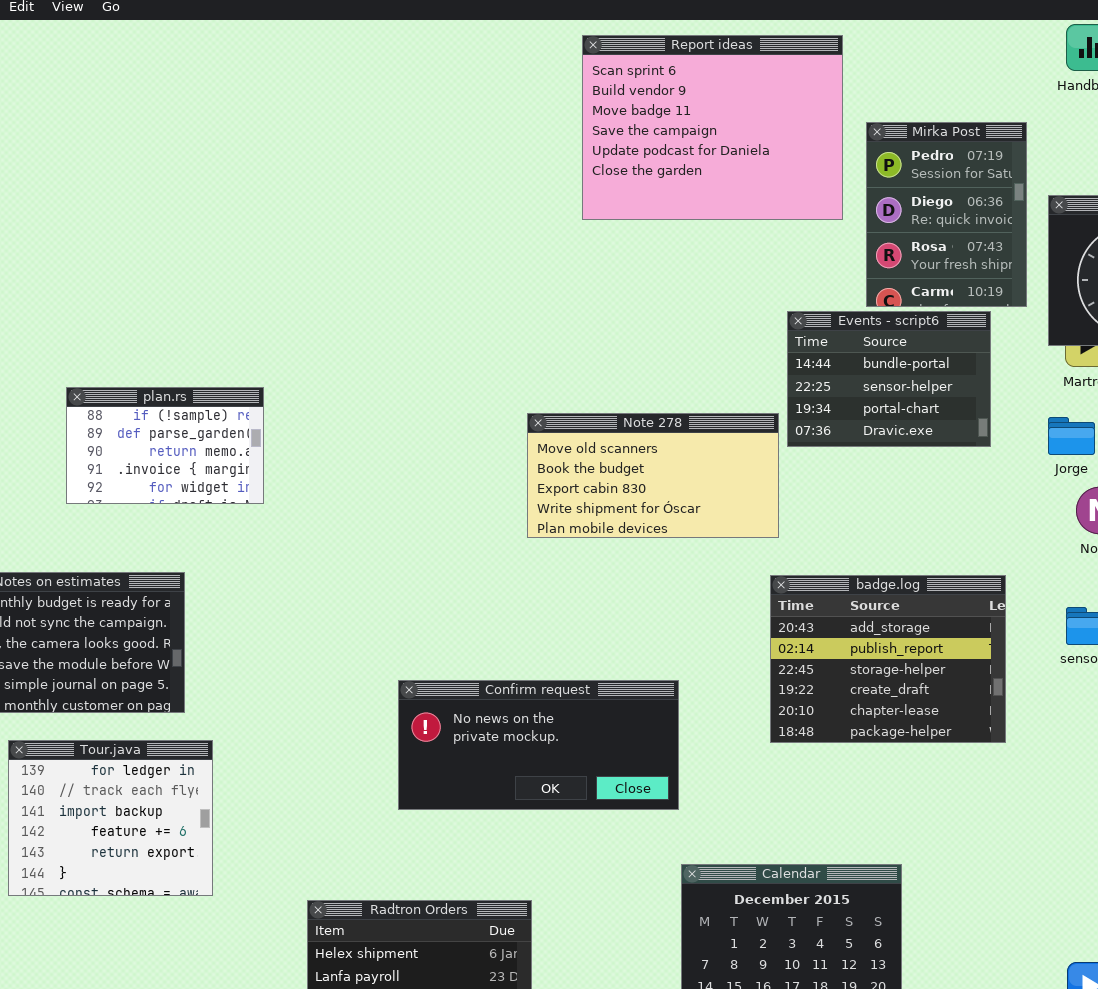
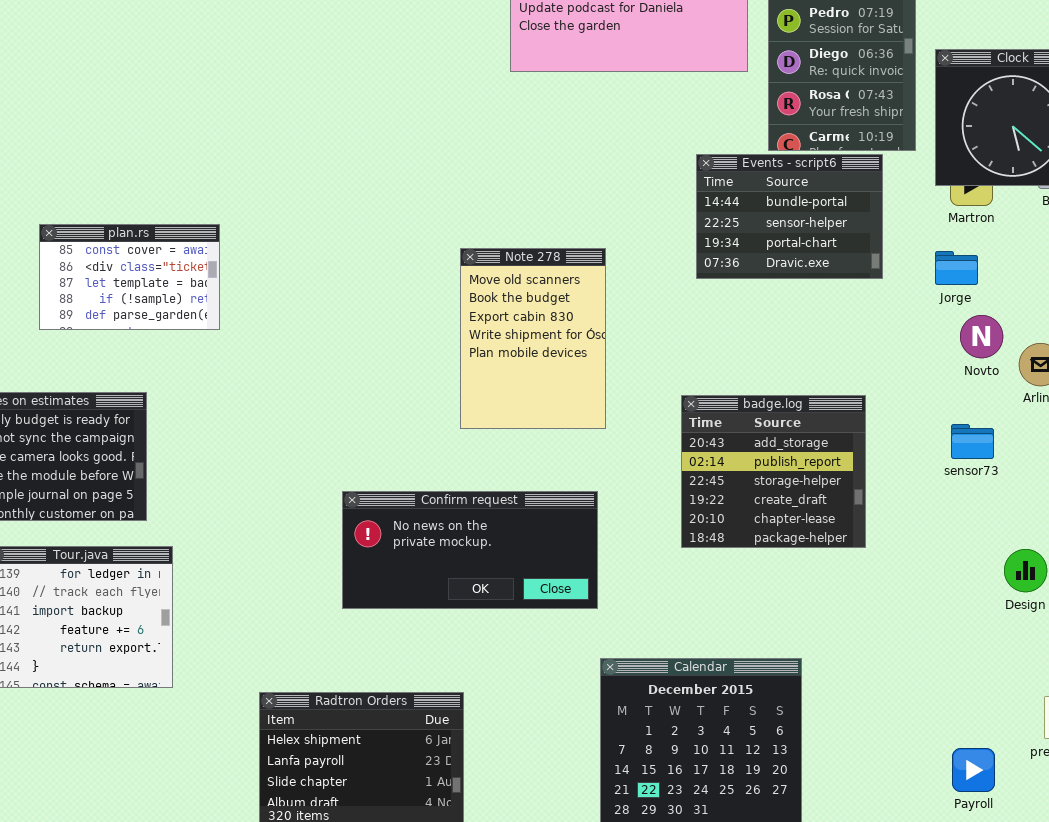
plan.rs: [66,387,264,504] -> [39,224,220,330], scrolled up 3 rows
Note 278: [527,413,779,538] -> [460,248,606,429], resized
badge.log: [770,575,1006,743] -> [681,395,866,548], resized

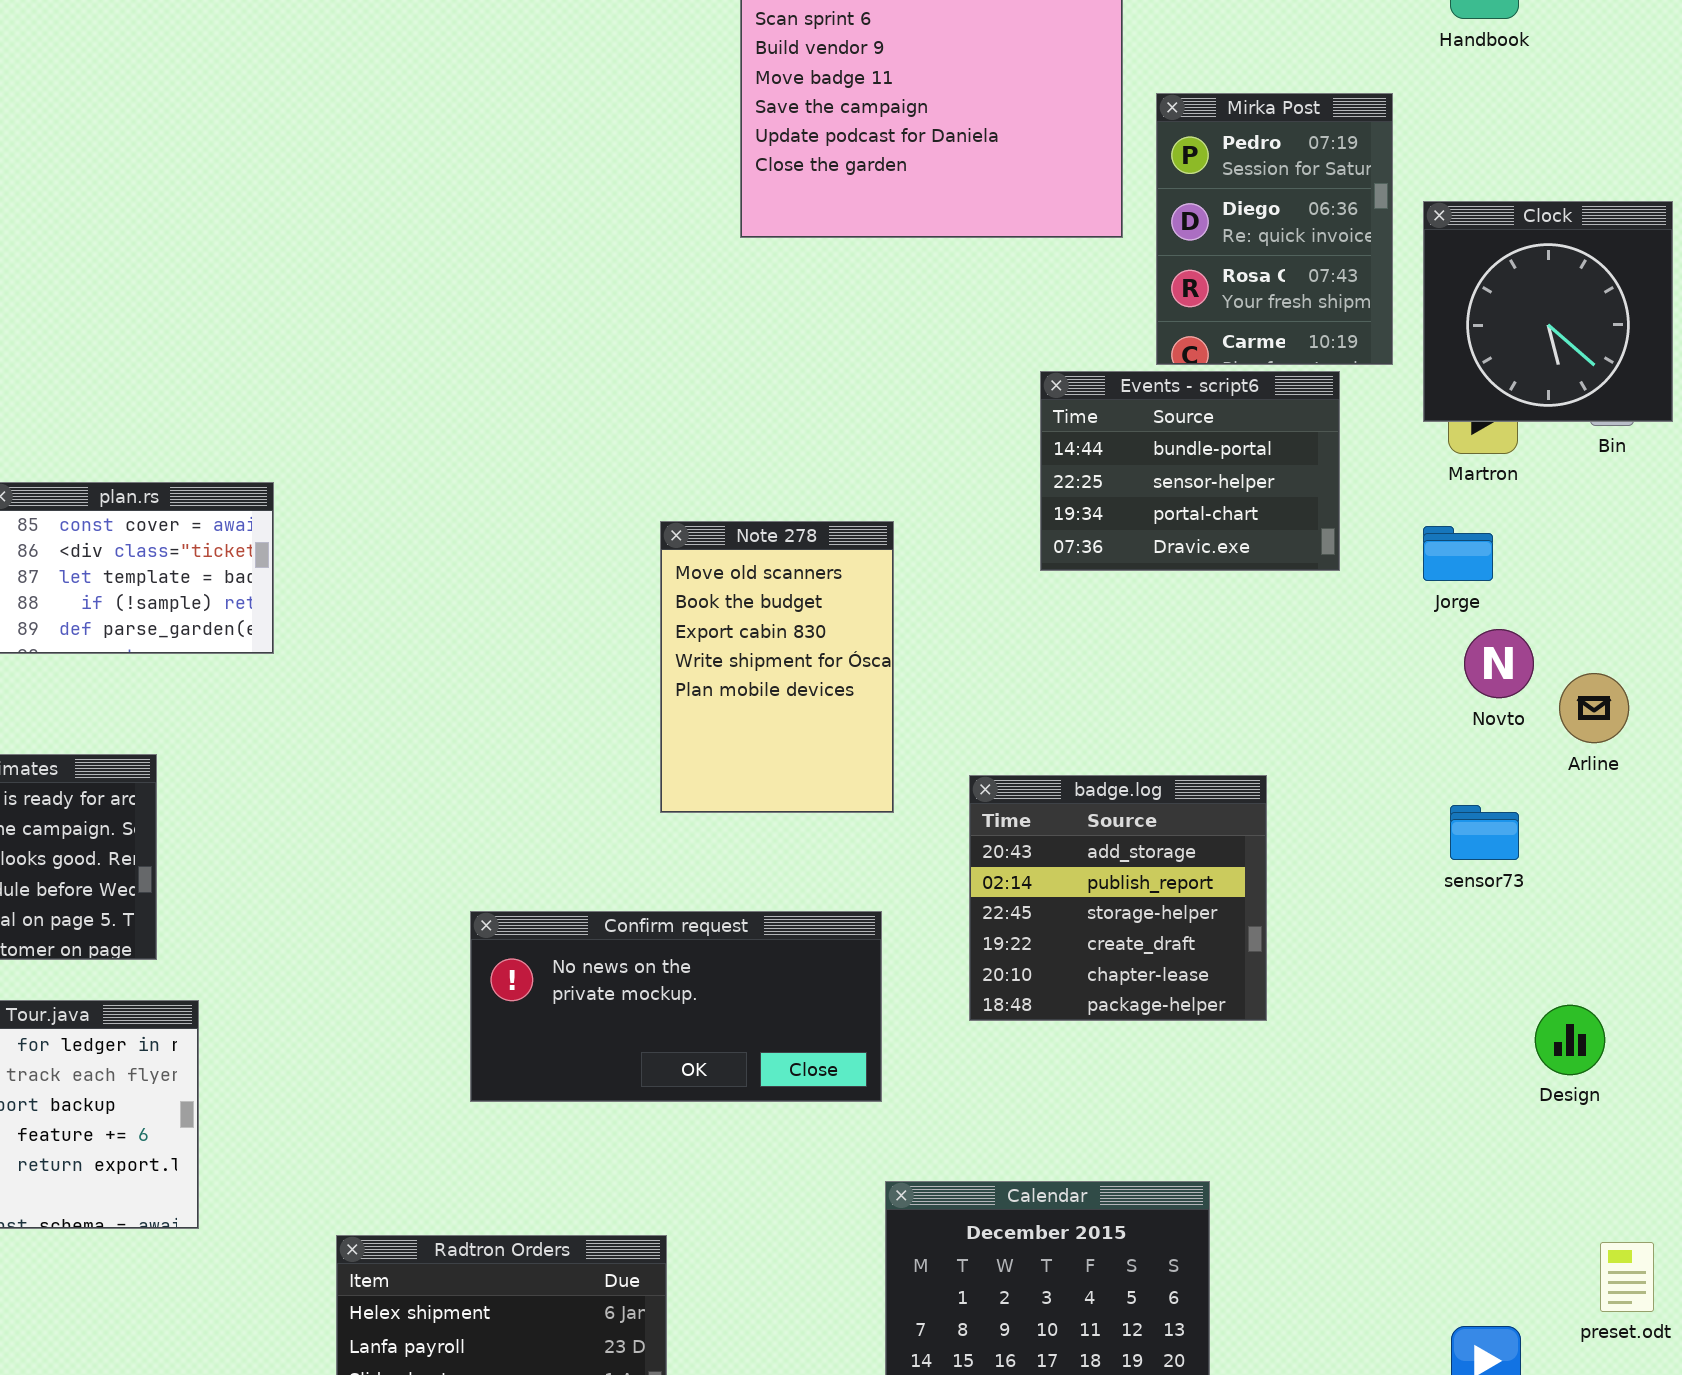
badge.log: [681,395,866,548] -> [969,775,1267,1021], moved

